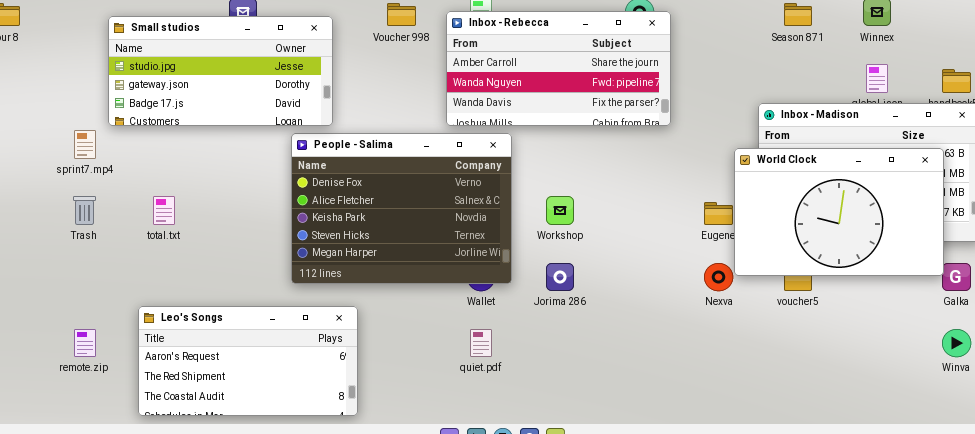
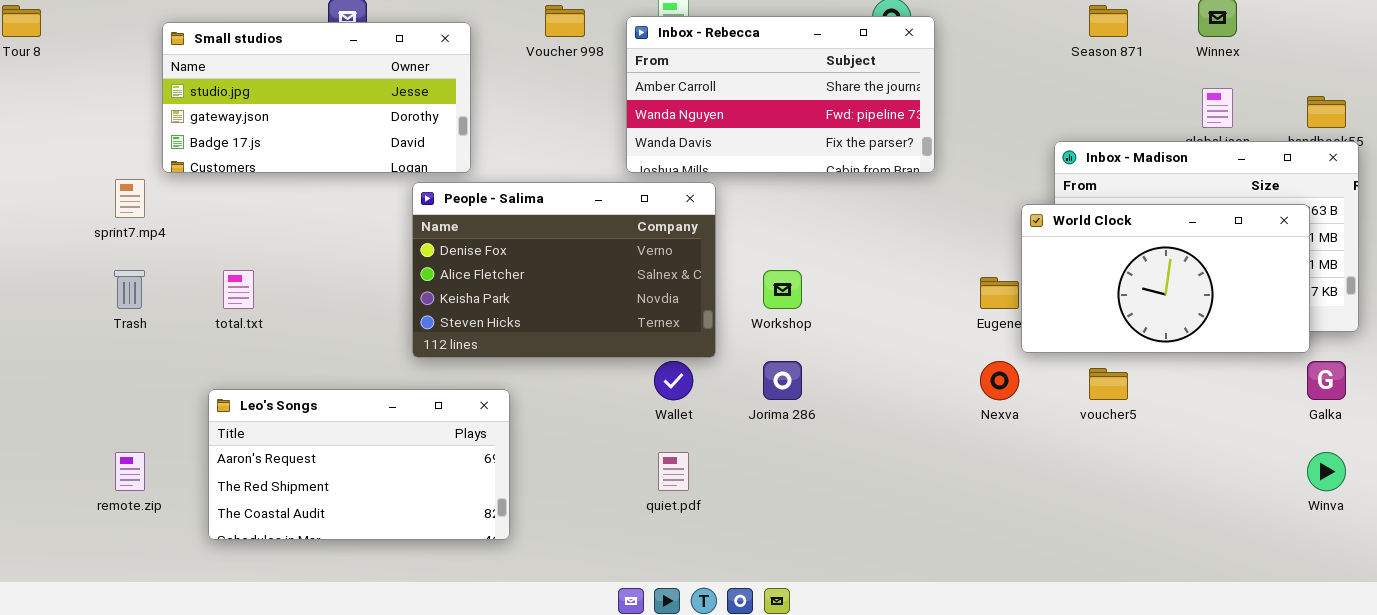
People - Salima: [291,133,512,284] -> [412,182,716,358], resized
World Clock: [734,148,944,276] -> [1021,204,1310,353], resized
Leo's Songs: [138,306,358,416] -> [208,389,510,540], moved

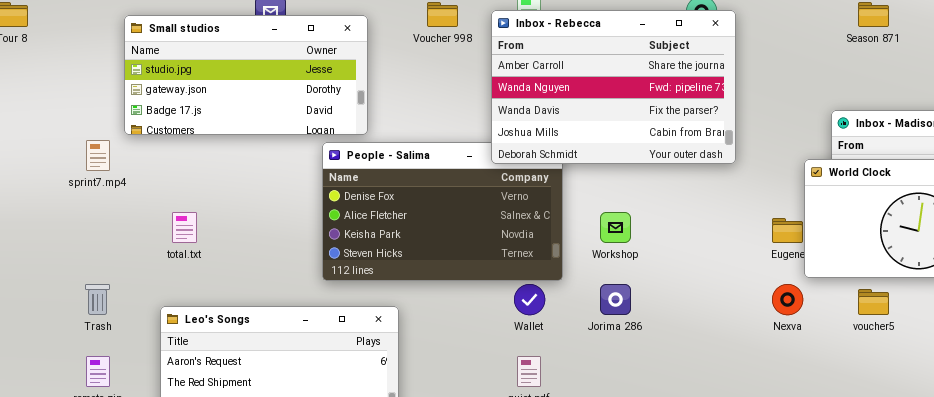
Inbox - Rebecca: [626,16,935,173] -> [491,10,736,164], resized
Trash: [114,270,145,309] -> [85,284,110,315], moved

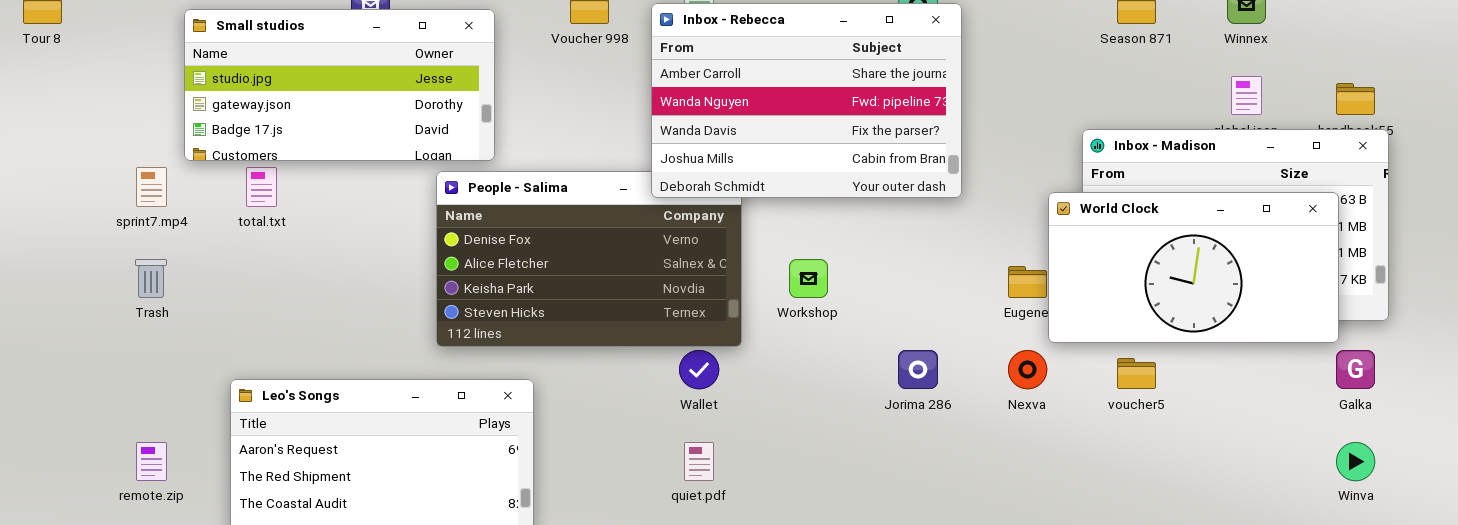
total.txt: [172,212,197,243] -> [246,167,277,207], moved
Trash: [85,284,110,315] -> [135,259,167,298], moved
Jorima 286: [600,284,631,315] -> [898,350,938,389], moved

